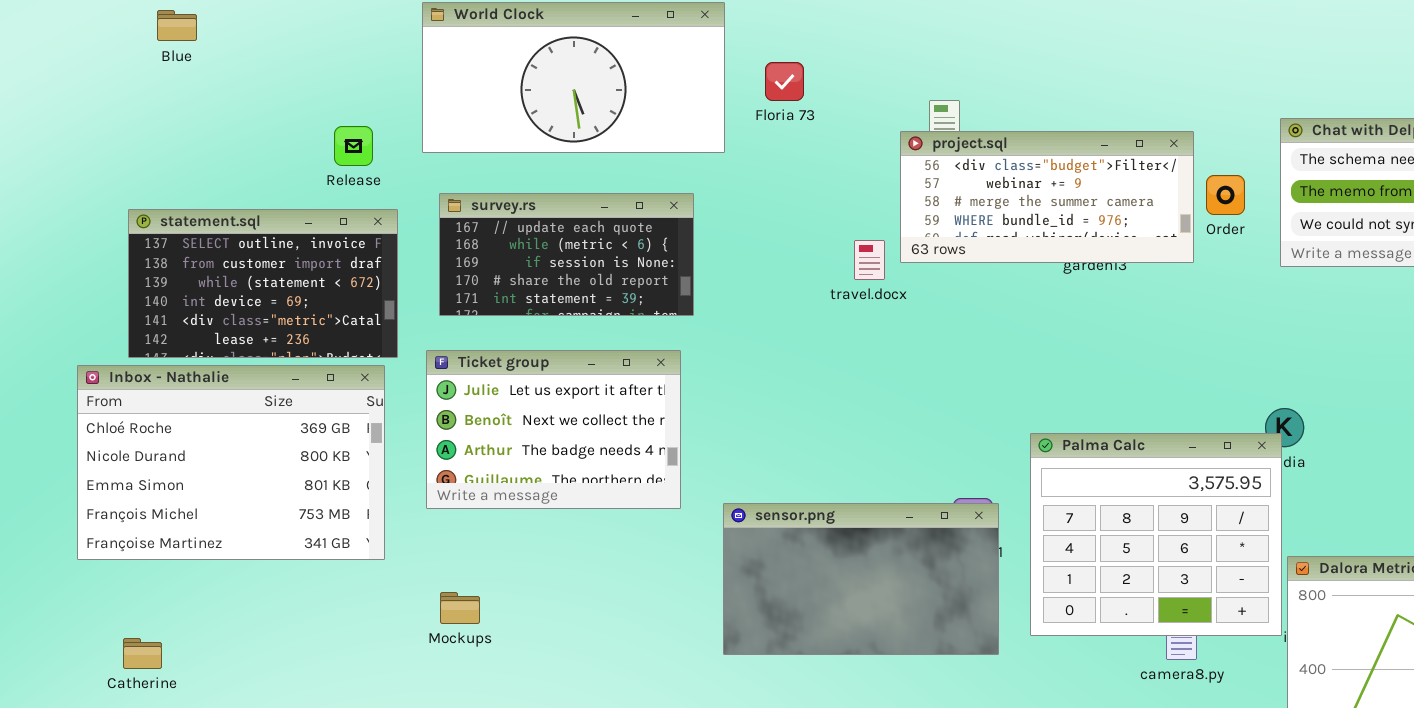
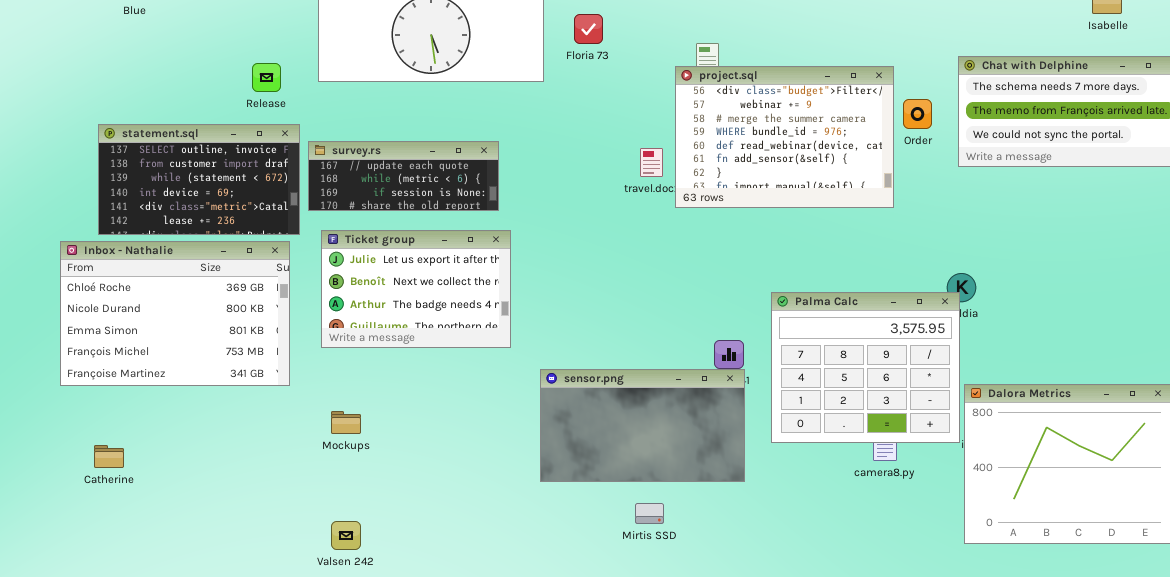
project.sql: [900,131,1194,263] -> [675,66,894,208], resized
survey.rs: [439,193,694,316] -> [308,141,499,211], moved, resized
sensor.png: [723,503,999,655] -> [540,369,745,482], moved

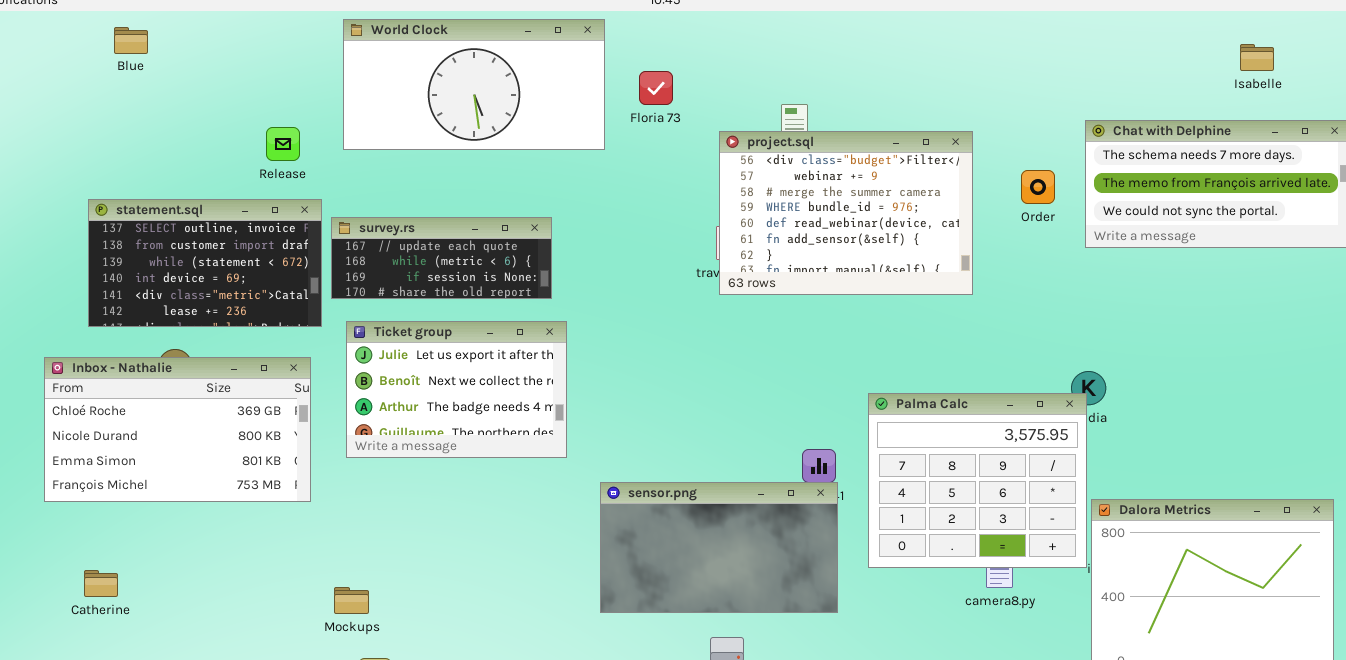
project.sql: [675,66,894,208] -> [719,131,973,295], moved
Inbox - Nathalie: [60,241,290,386] -> [44,357,311,502], resized
Mockups: [331,411,361,434] -> [334,587,369,614], moved

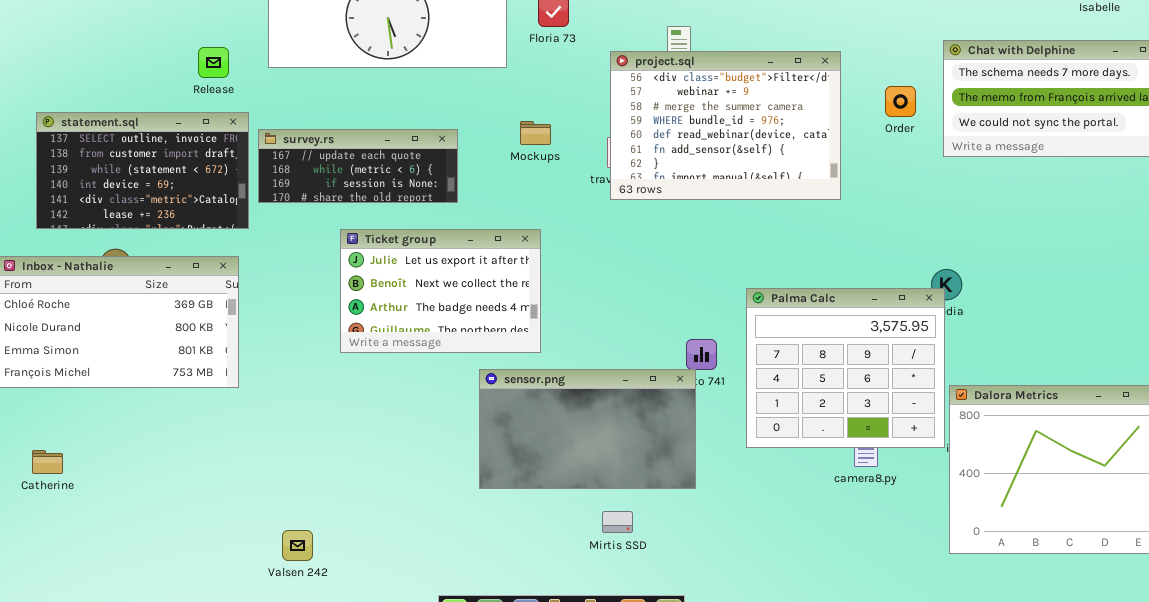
Ticket group: [346,321,567,458] -> [340,229,541,353], moved
sensor.png: [600,482,838,613] -> [479,369,696,489], moved
Mockups: [334,587,369,614] -> [520,121,551,145], moved

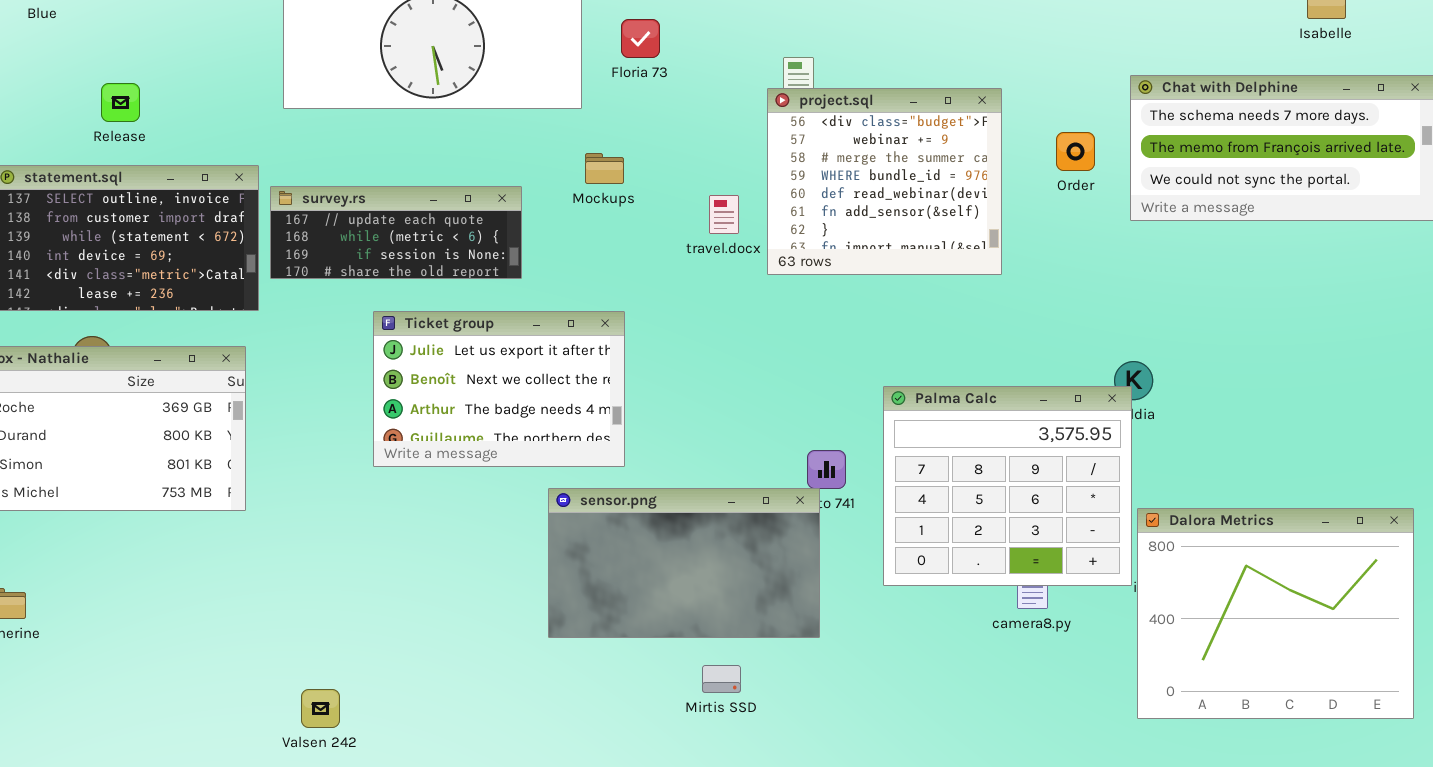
Release: [198,47,229,78] -> [101,83,140,122], moved
project.sql: [610,51,841,200] -> [767,88,1002,275], resized
Mockups: [520,121,551,145] -> [585,153,624,184], moved

